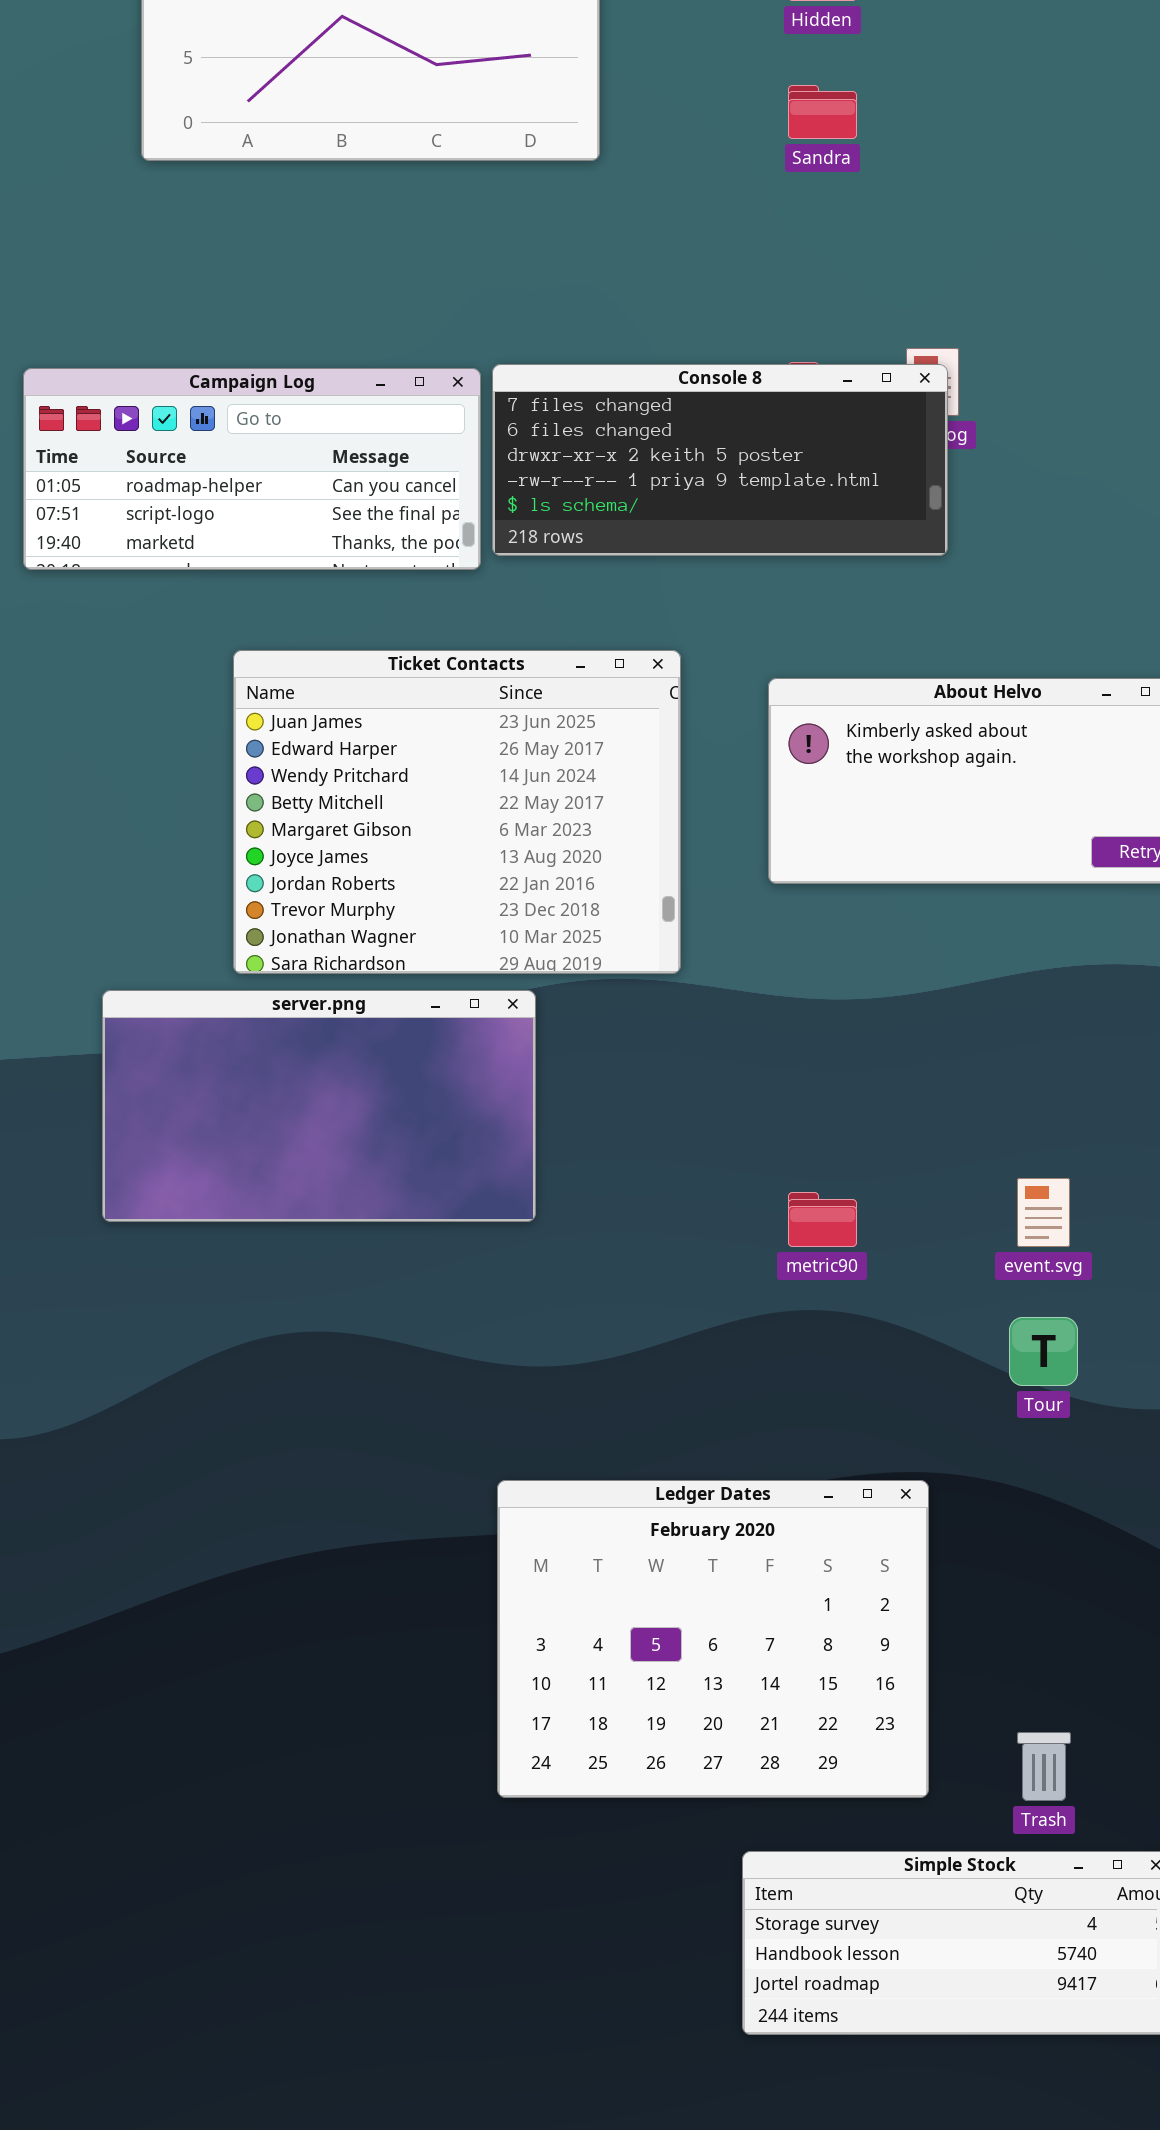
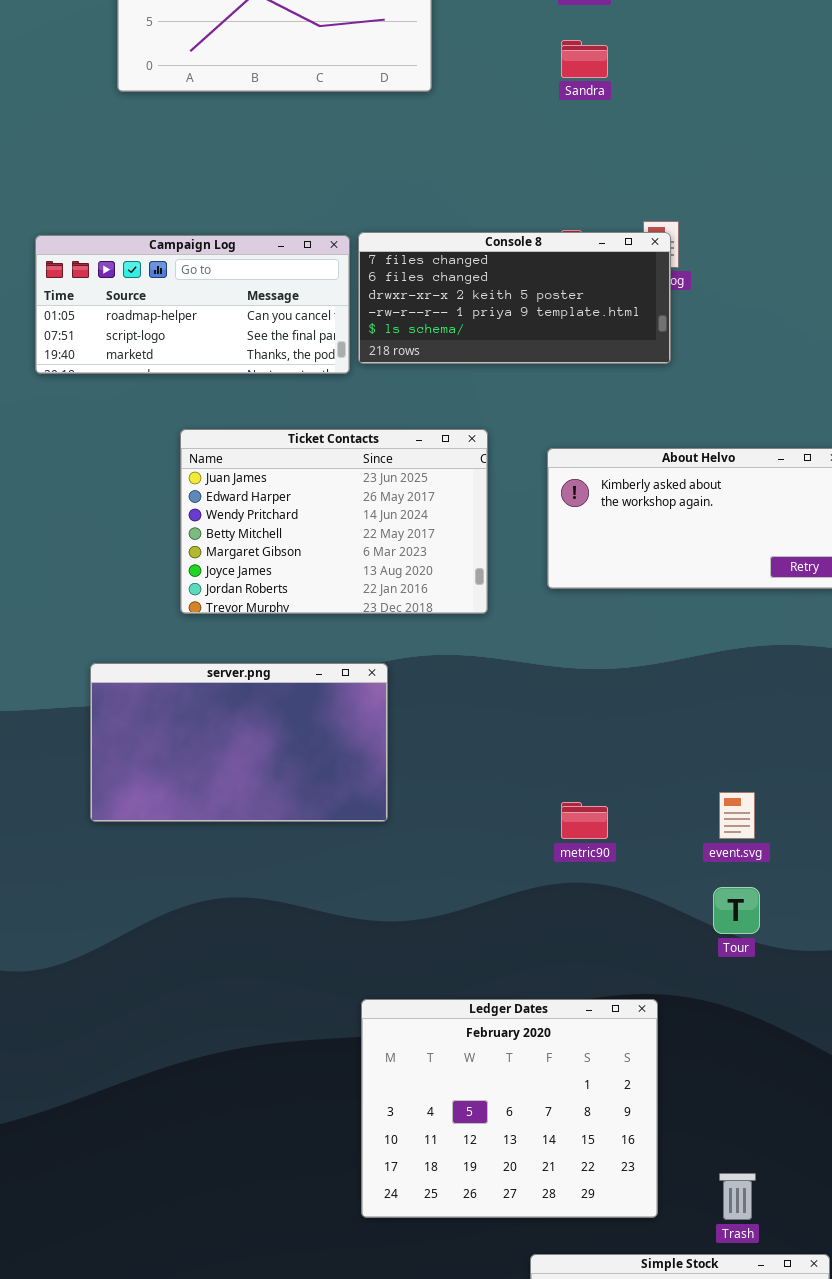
Ticket Contacts: [233,650,681,974] -> [180,429,488,614], resized

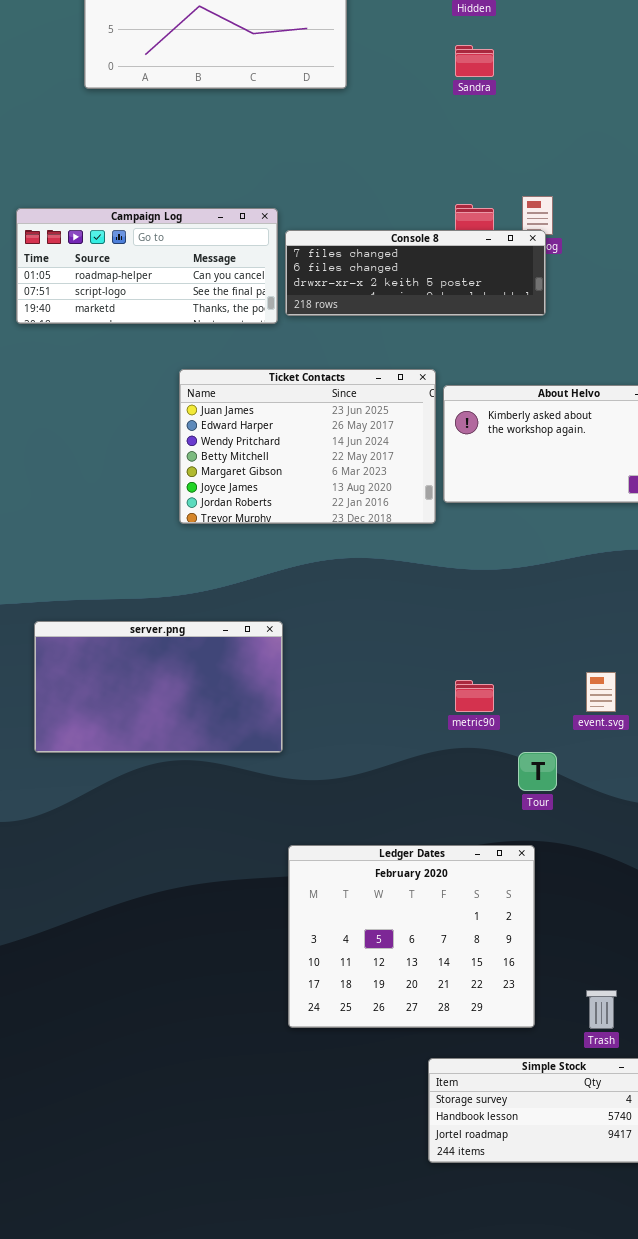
Console 8: [358,232,671,364] -> [285,230,546,316], resized
Ticket Contacts: [180,429,488,614] -> [179,369,436,524], moved
server.png: [90,663,388,822] -> [34,621,283,753], moved
Tour: [713,887,760,934] -> [518,752,557,791], moved

